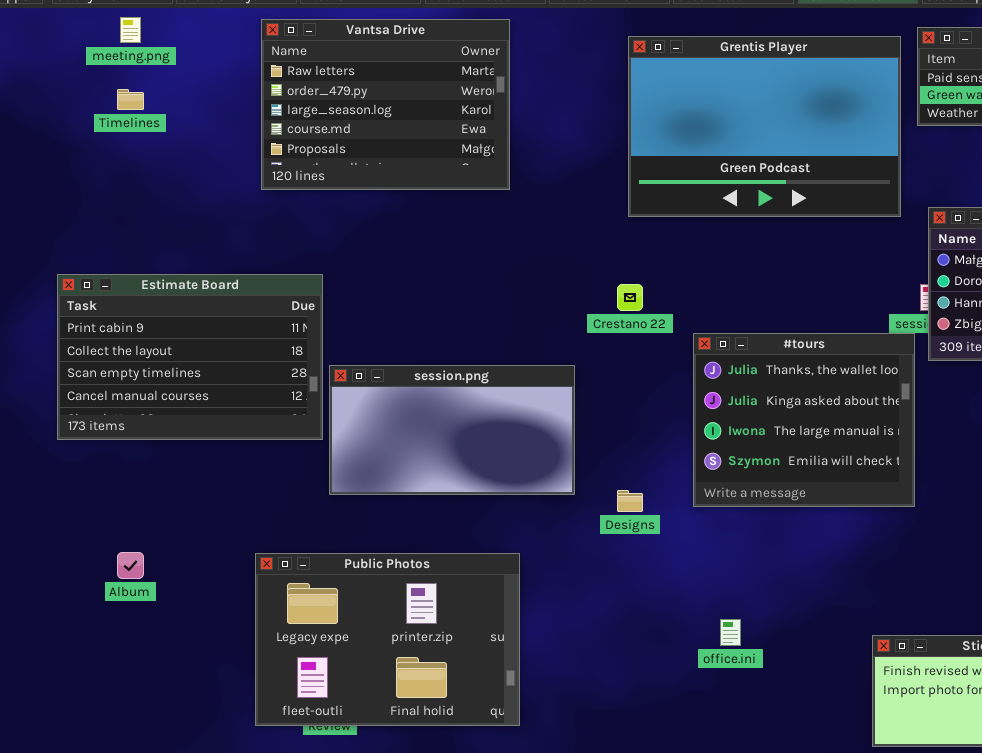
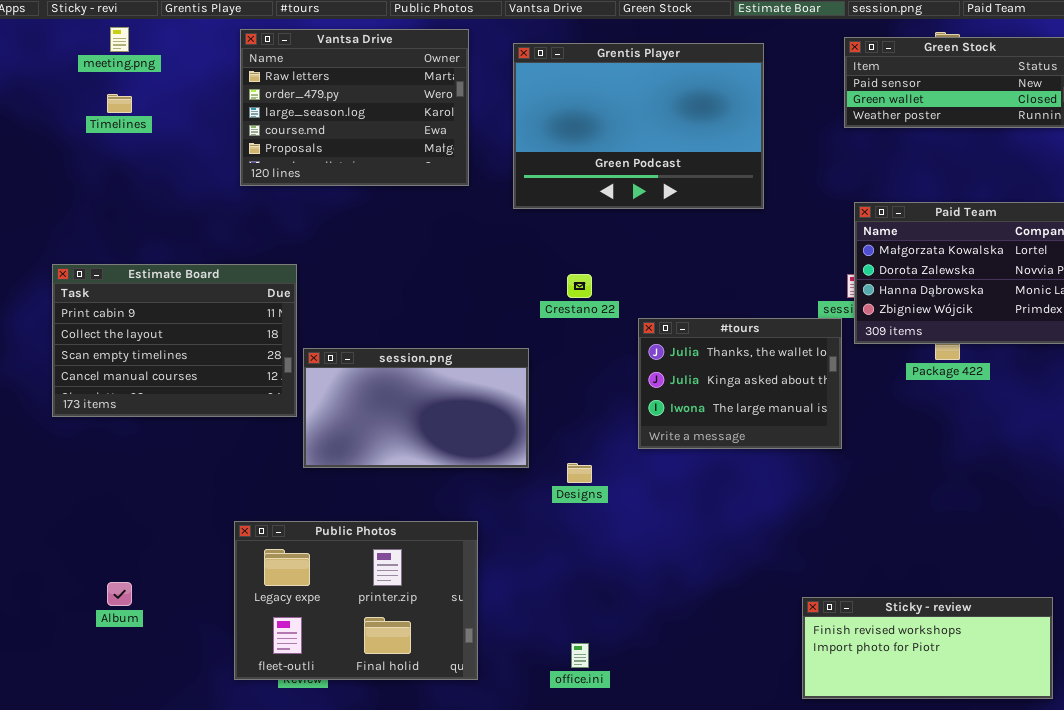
Grentis Player: [628,36,901,217] -> [513,43,764,209], moved
#tours: [693,333,915,507] -> [638,318,842,449], resized
Album: [117,552,144,579] -> [107,582,132,606], moved
office.ini: [720,619,741,646] -> [571,643,589,668], moved

